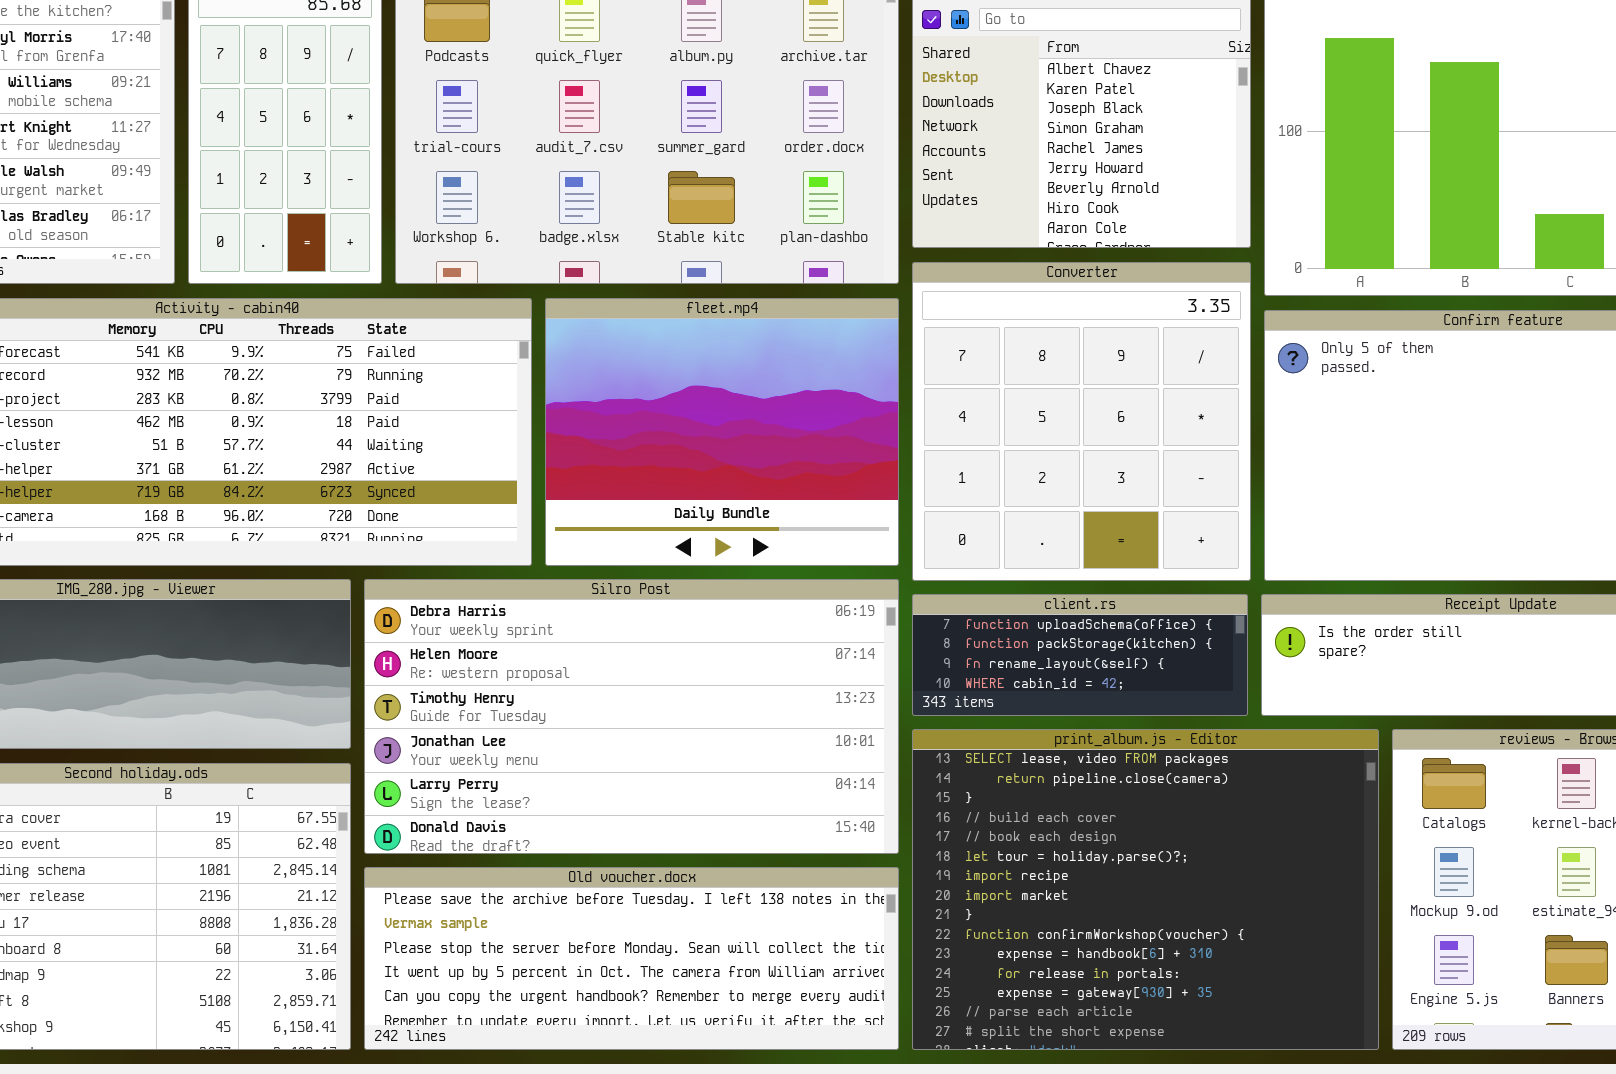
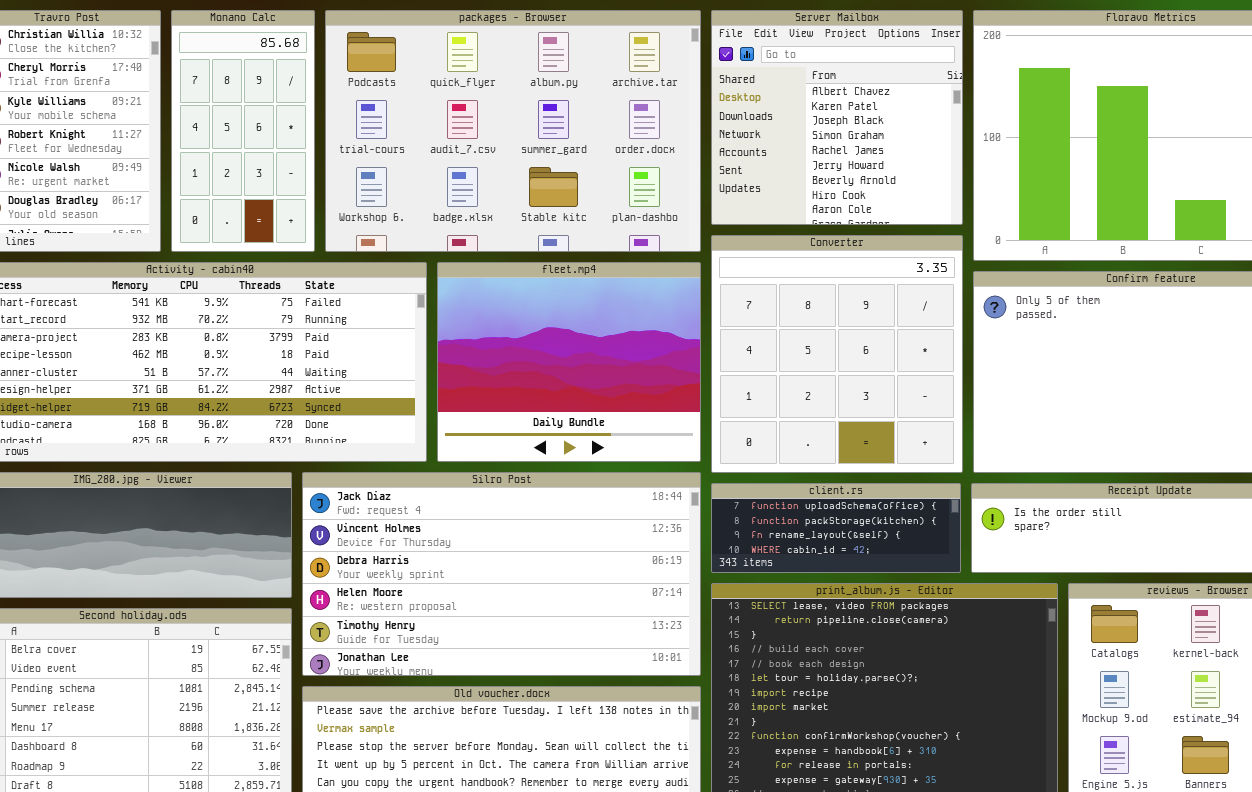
Silro Post: [364,579,899,854] -> [302,472,701,676], scrolled up 2 rows

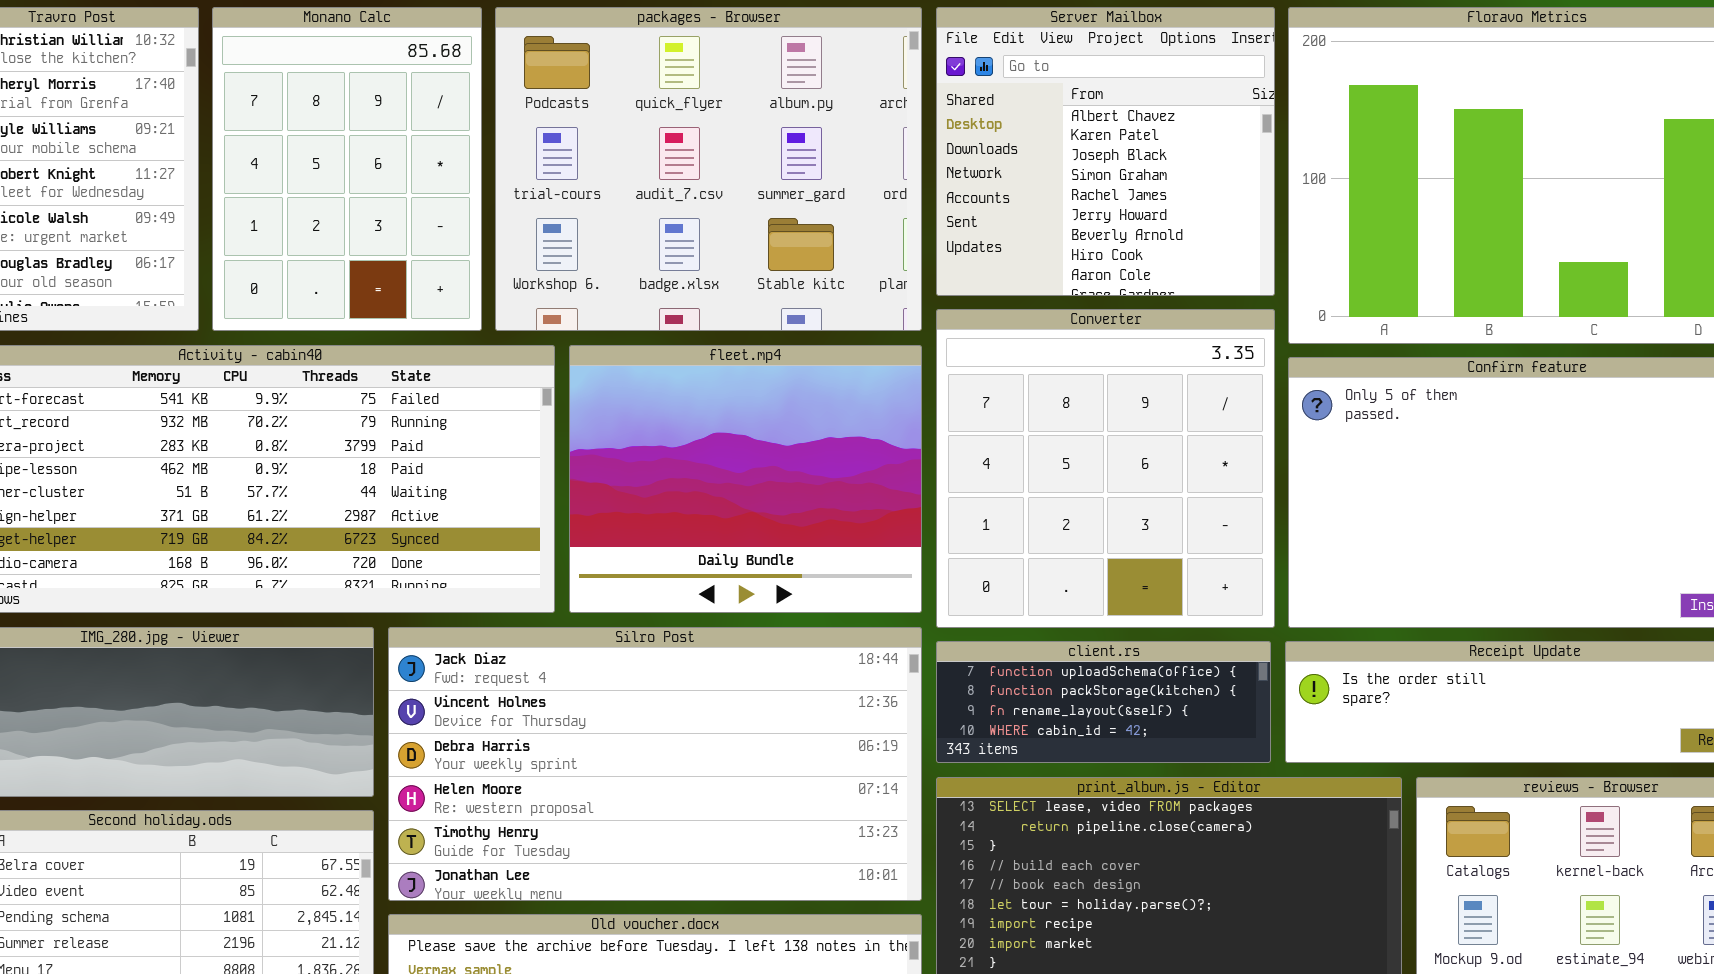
Monano Calc: [171,10,315,252] -> [212,7,482,331], resized
packages - Browser: [325,10,701,252] -> [495,7,922,331], resized

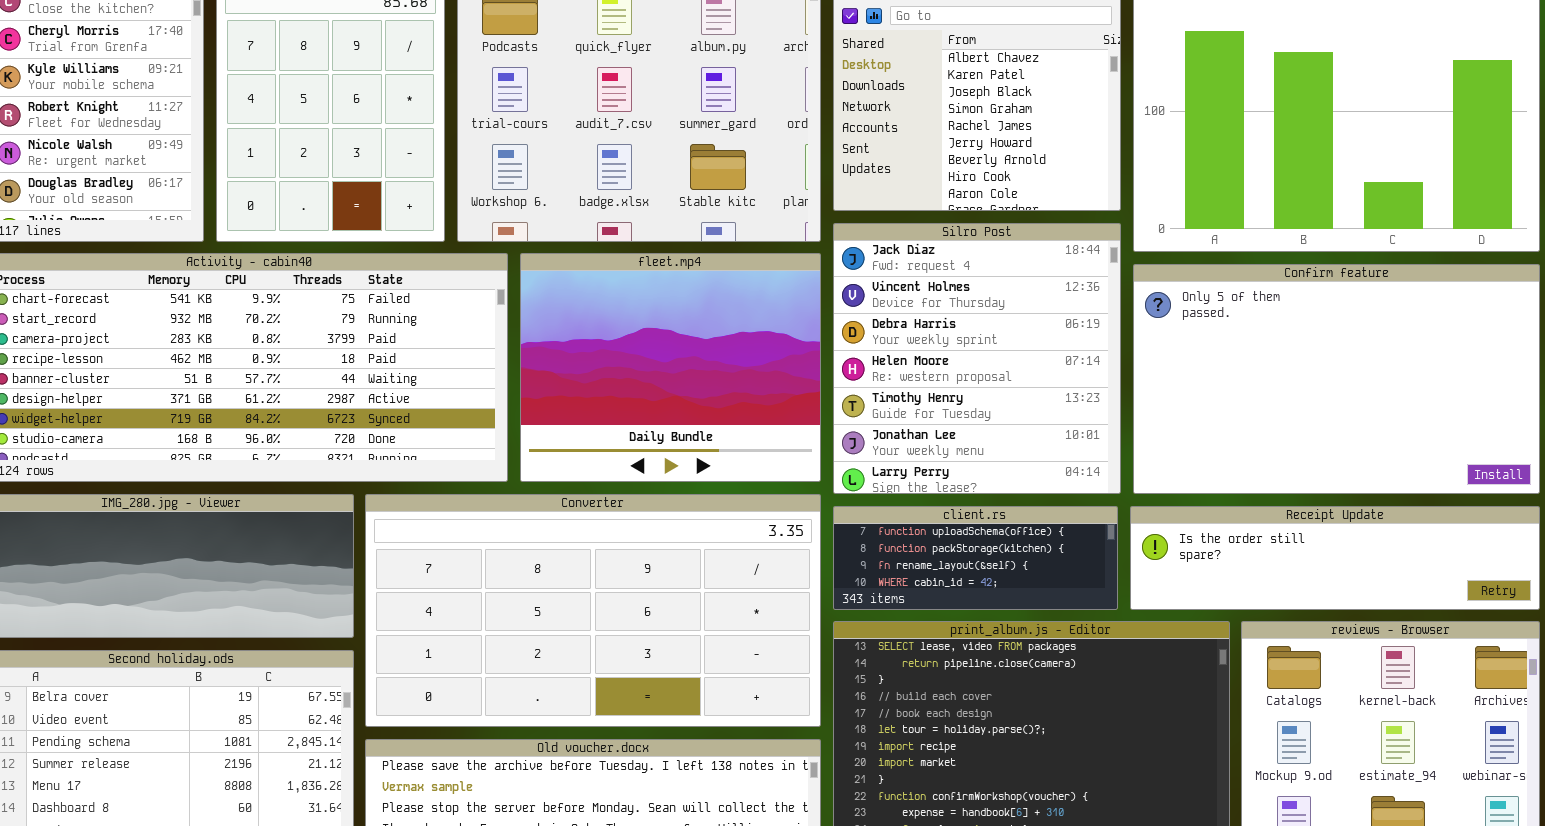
Converter: [936,309,1275,628] -> [365,494,821,727], moved, resized
Silro Post: [388,627,922,901] -> [833,223,1121,494], moved, resized

